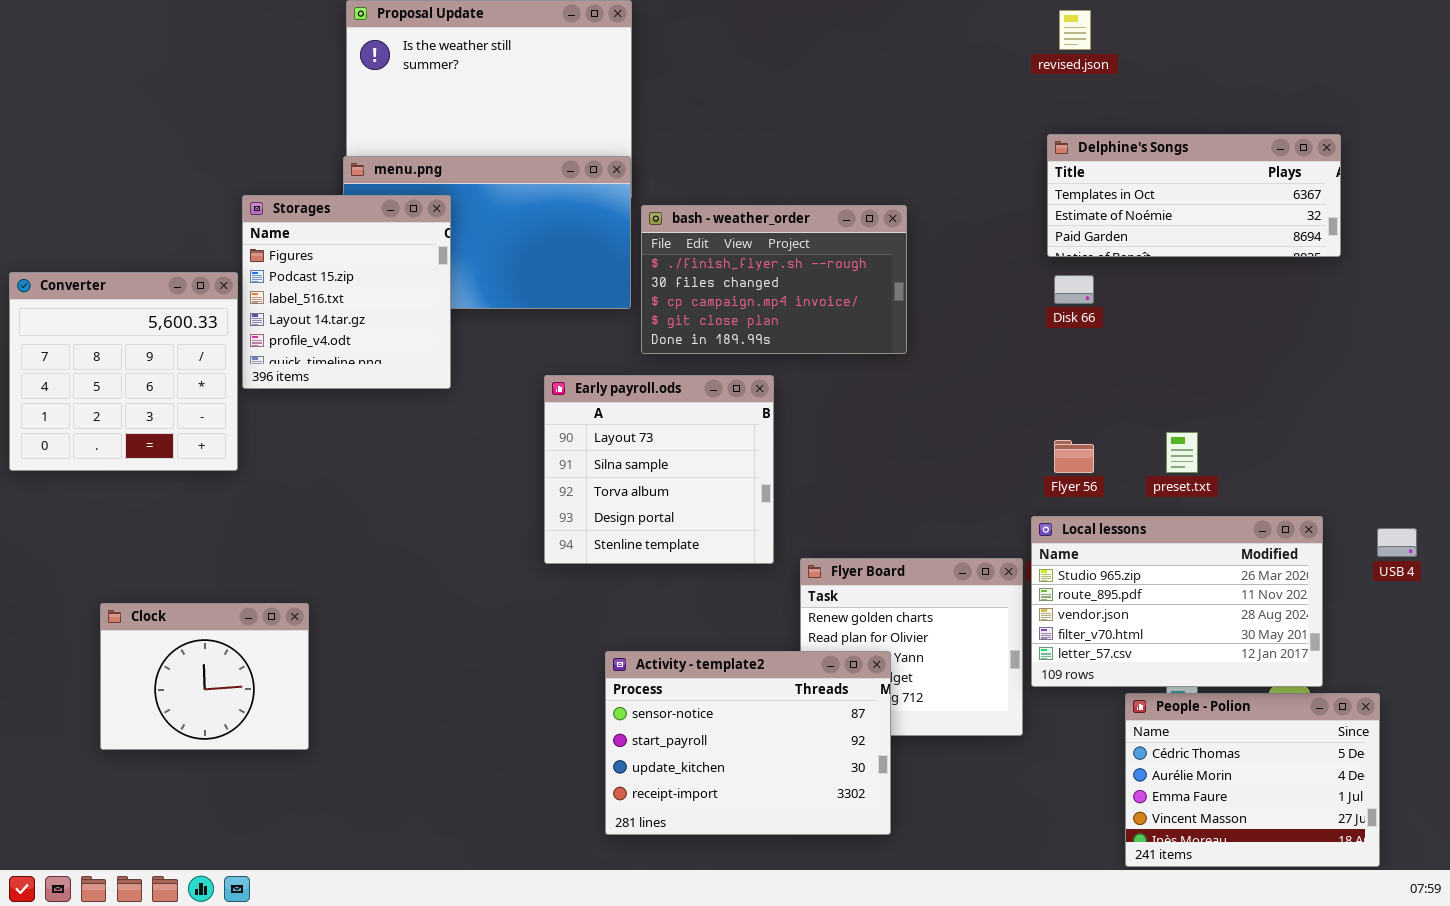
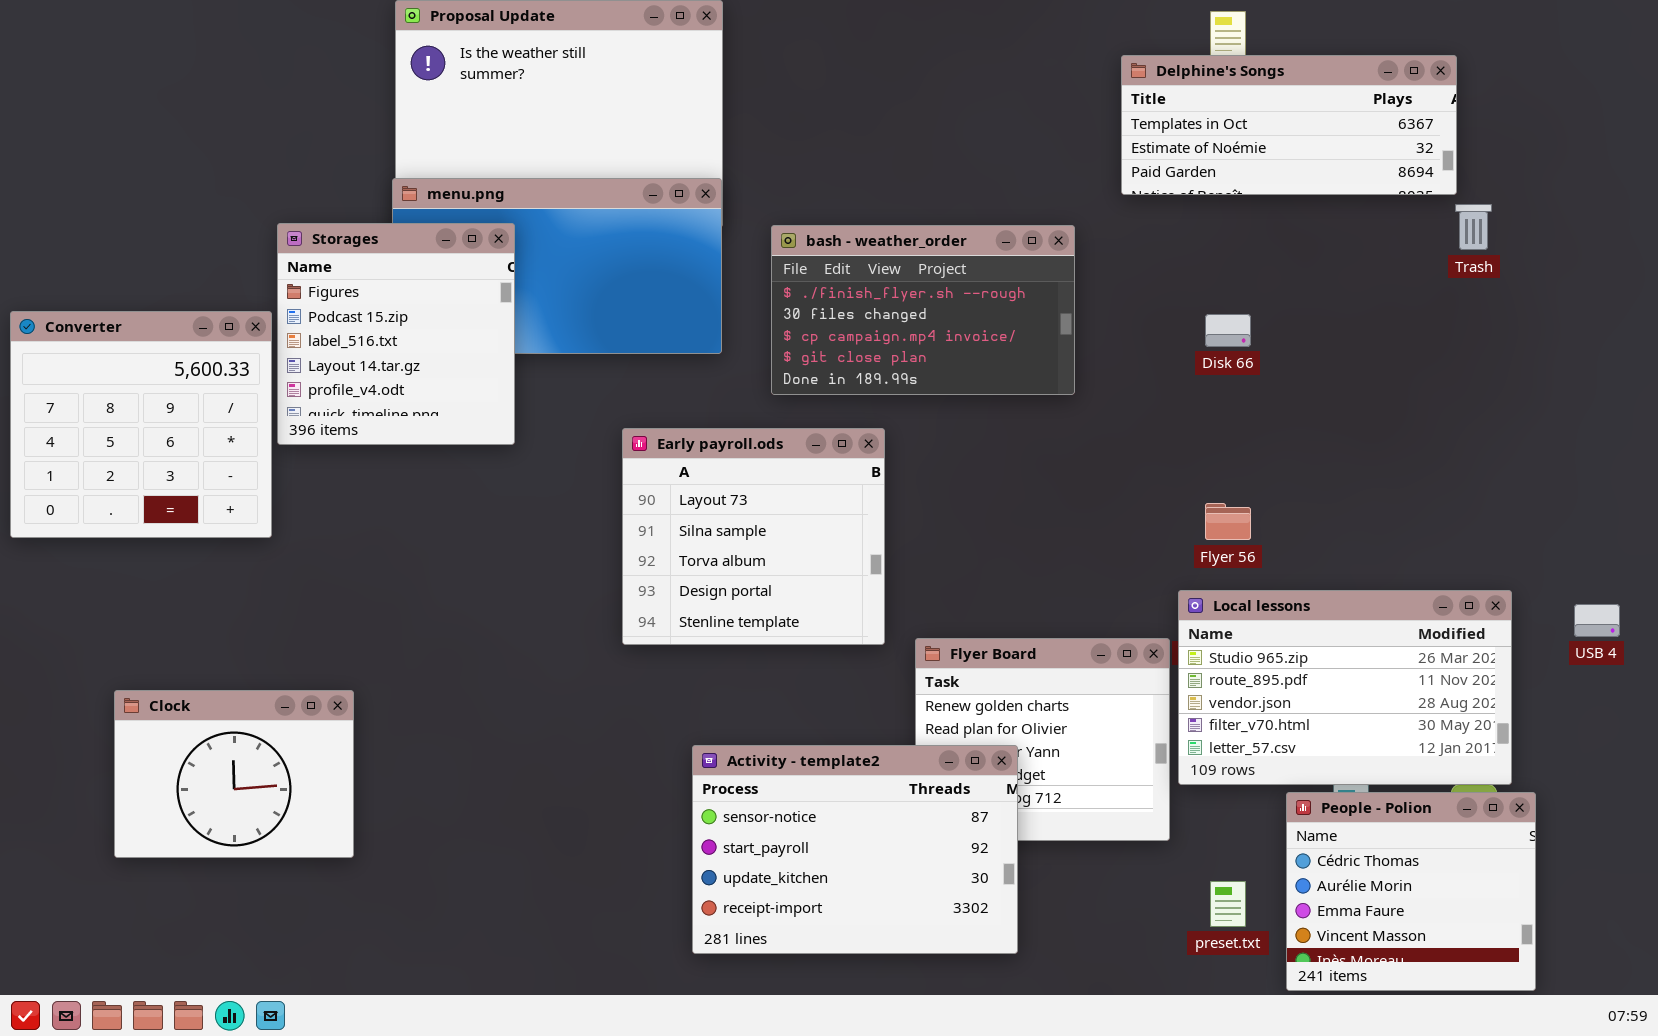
Delphine's Songs: [1047,134,1341,257] -> [1121,55,1457,195], moved
bash - weather_order: [641,205,907,354] -> [771,225,1075,395], moved
preset.txt: [1166,432,1198,473] -> [1210,881,1246,927], moved
People - Polion: [1125,693,1380,867] -> [1286,792,1536,991], resized

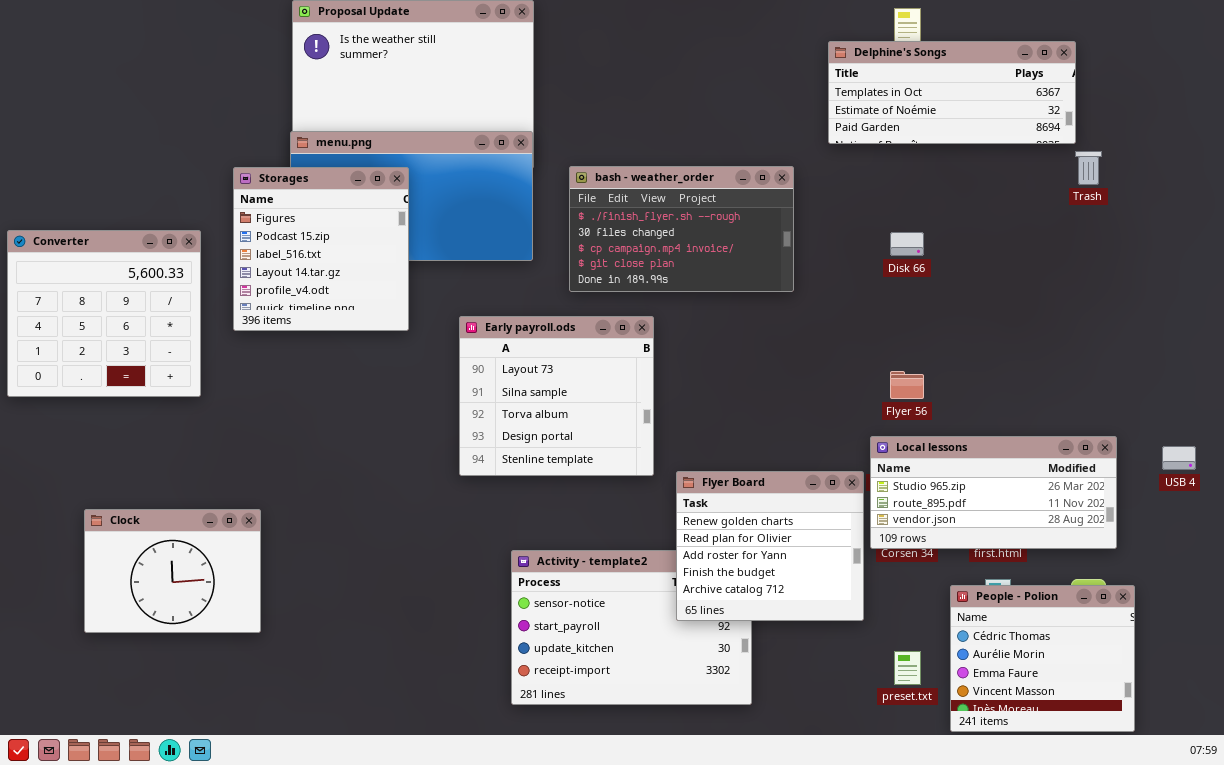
Storages: [277,223,515,445] -> [233,167,409,331], moved
Local lessons: [1178,590,1512,785] -> [870,436,1117,549], resized
Flyer Board: [915,638,1170,841] -> [676,471,864,621], raised

